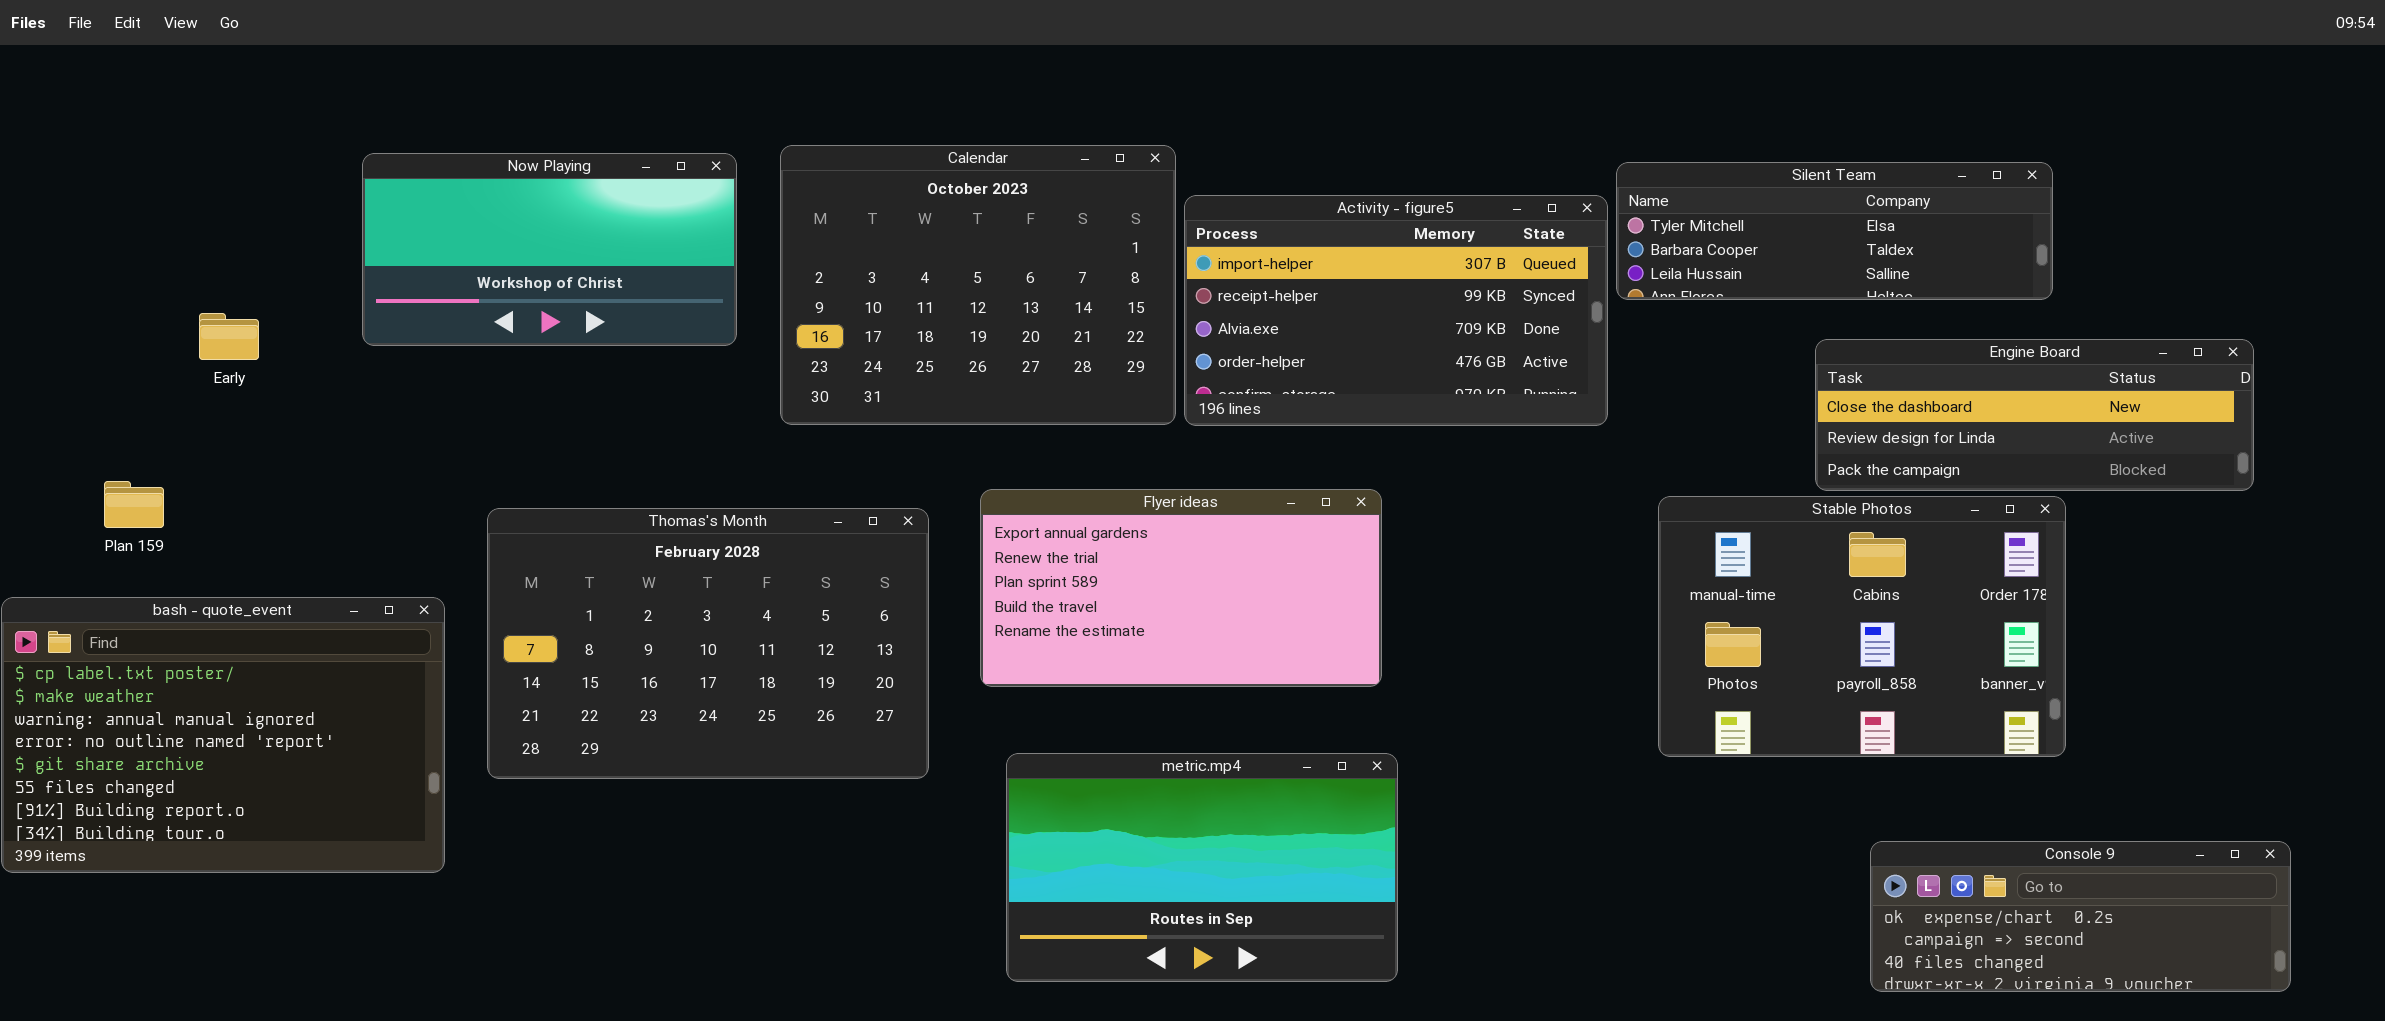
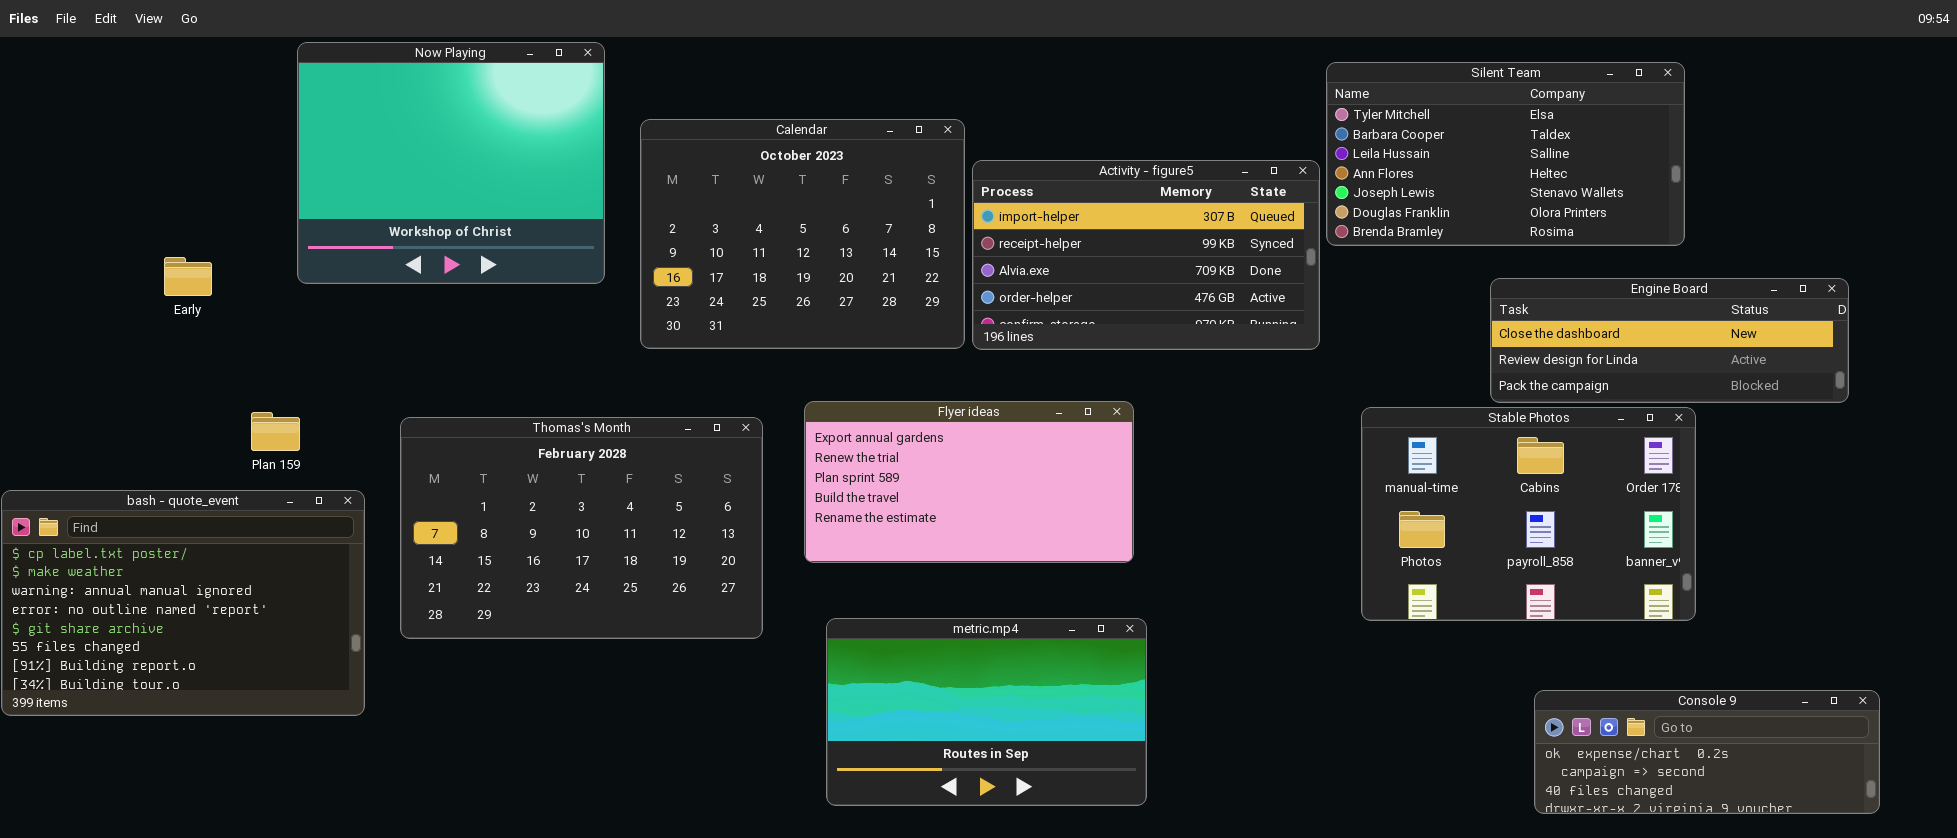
Now Playing: [362,153,737,346] -> [297,42,605,284], resized
Silent Team: [1616,162,2053,300] -> [1326,62,1685,246], resized
Plan 159: [104,481,164,528] -> [251,412,300,451], moved

